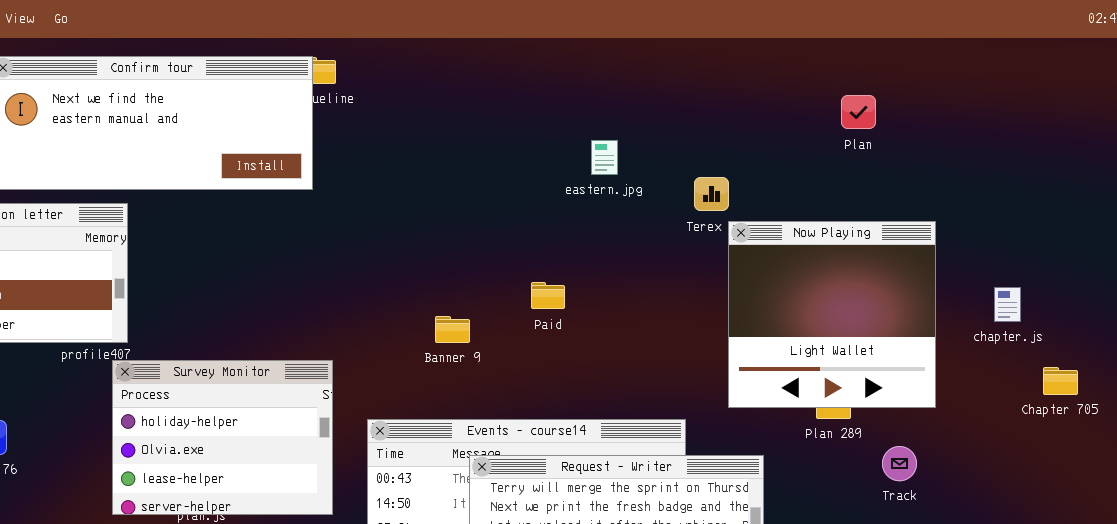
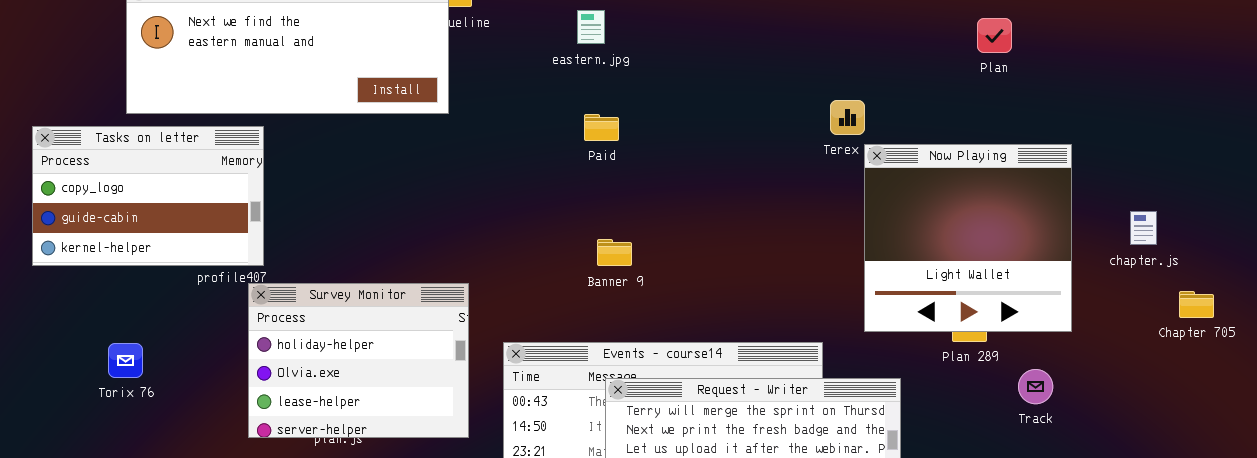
eastern.jpg: [591,140,618,175] -> [577,10,605,44], moved
Paid: [531,282,565,309] -> [584,114,619,141], moved
Banner 9: [435,316,470,343] -> [597,239,632,266], moved

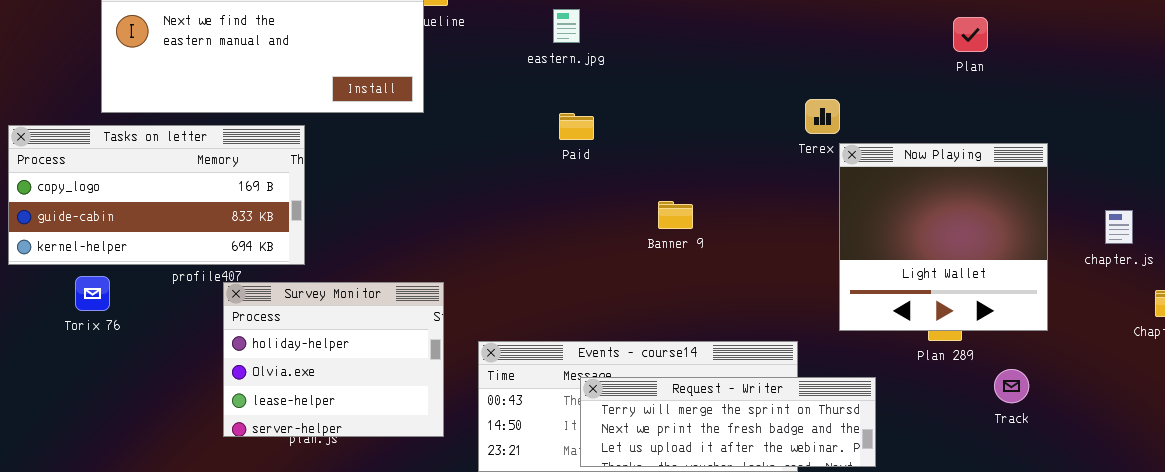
Tasks on letter: [32,126,264,266] -> [8,125,305,265], resized
Banner 9: [597,239,632,266] -> [658,201,693,229], moved
Torix 76: [108,343,143,378] -> [75,276,110,311], moved

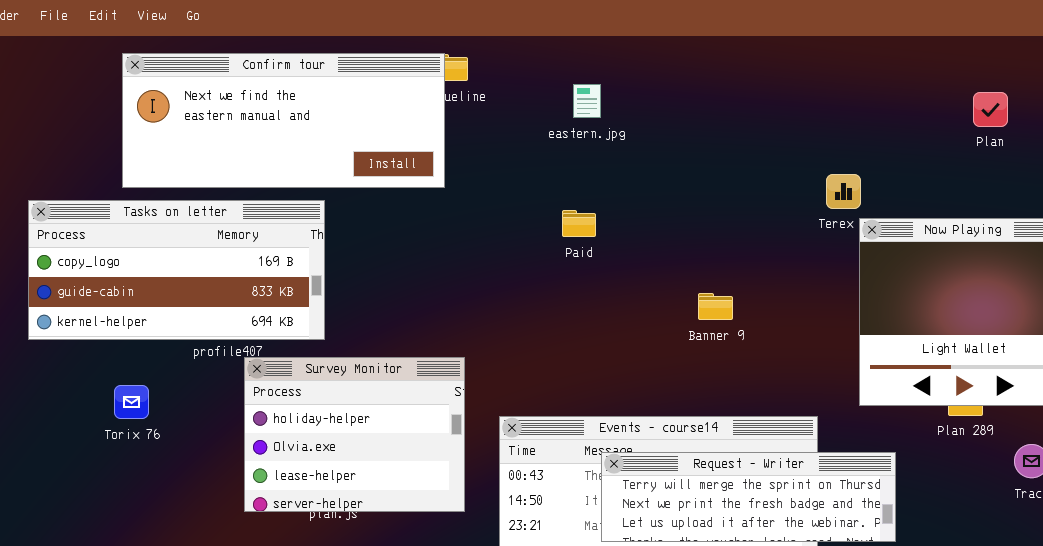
Paid: [559,113,594,140] -> [562,210,596,237], moved
Banner 9: [658,201,693,229] -> [698,293,733,320], moved
Torix 76: [75,276,110,311] -> [114,385,149,419], moved

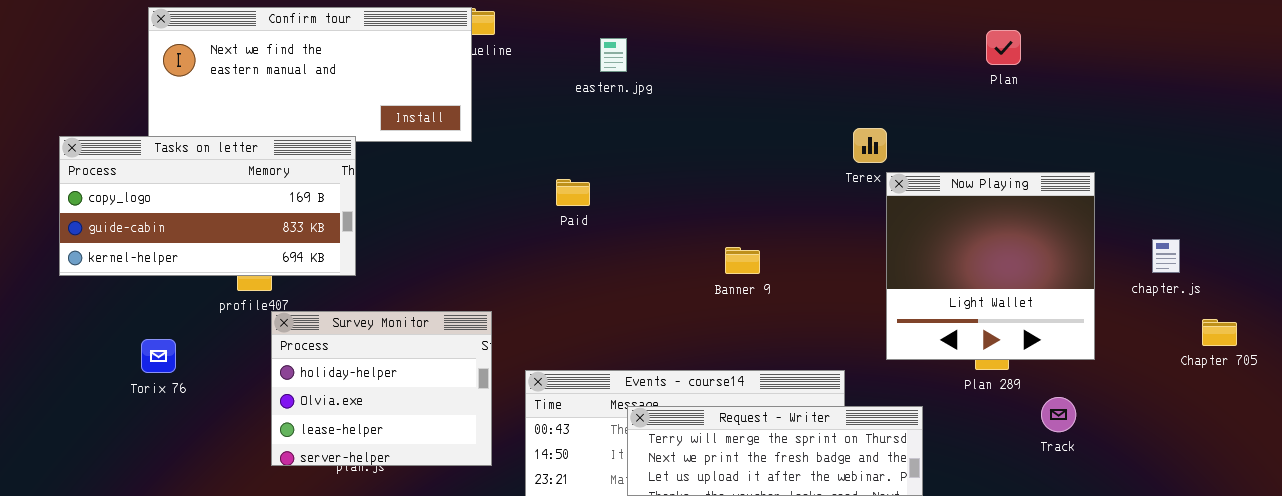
Plan: [973,92,1008,127] -> [986,30,1021,65], moved
Tasks on letter: [28,200,325,340] -> [59,136,356,276], moved
Paid: [562,210,596,237] -> [556,179,590,206], moved

